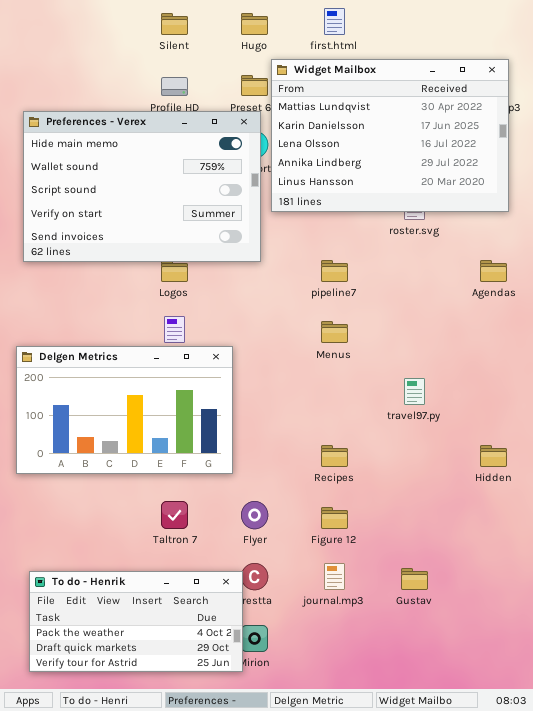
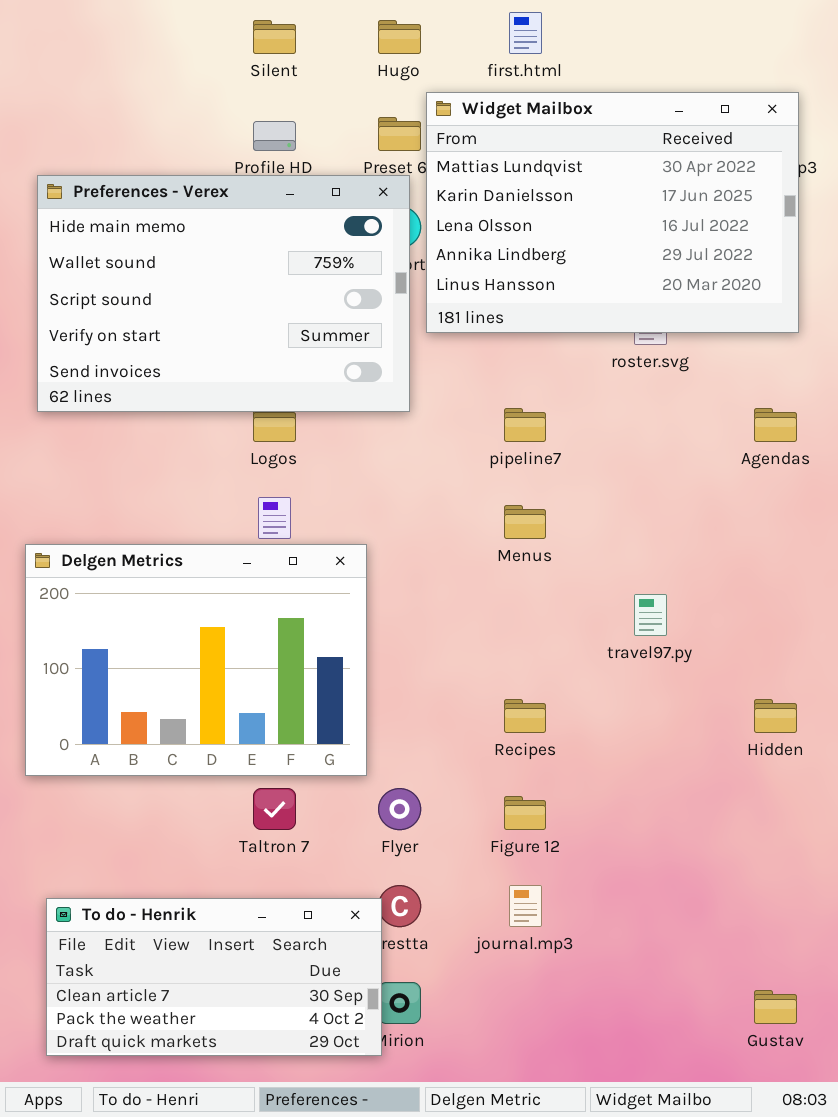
Delgen Metrics: [16,346,233,474] -> [25,544,367,776], resized
Gustav: [401,568,428,590] -> [754,990,797,1024], moved
To do - Henrik: [29,571,243,672] -> [46,898,382,1056], scrolled up 1 row

